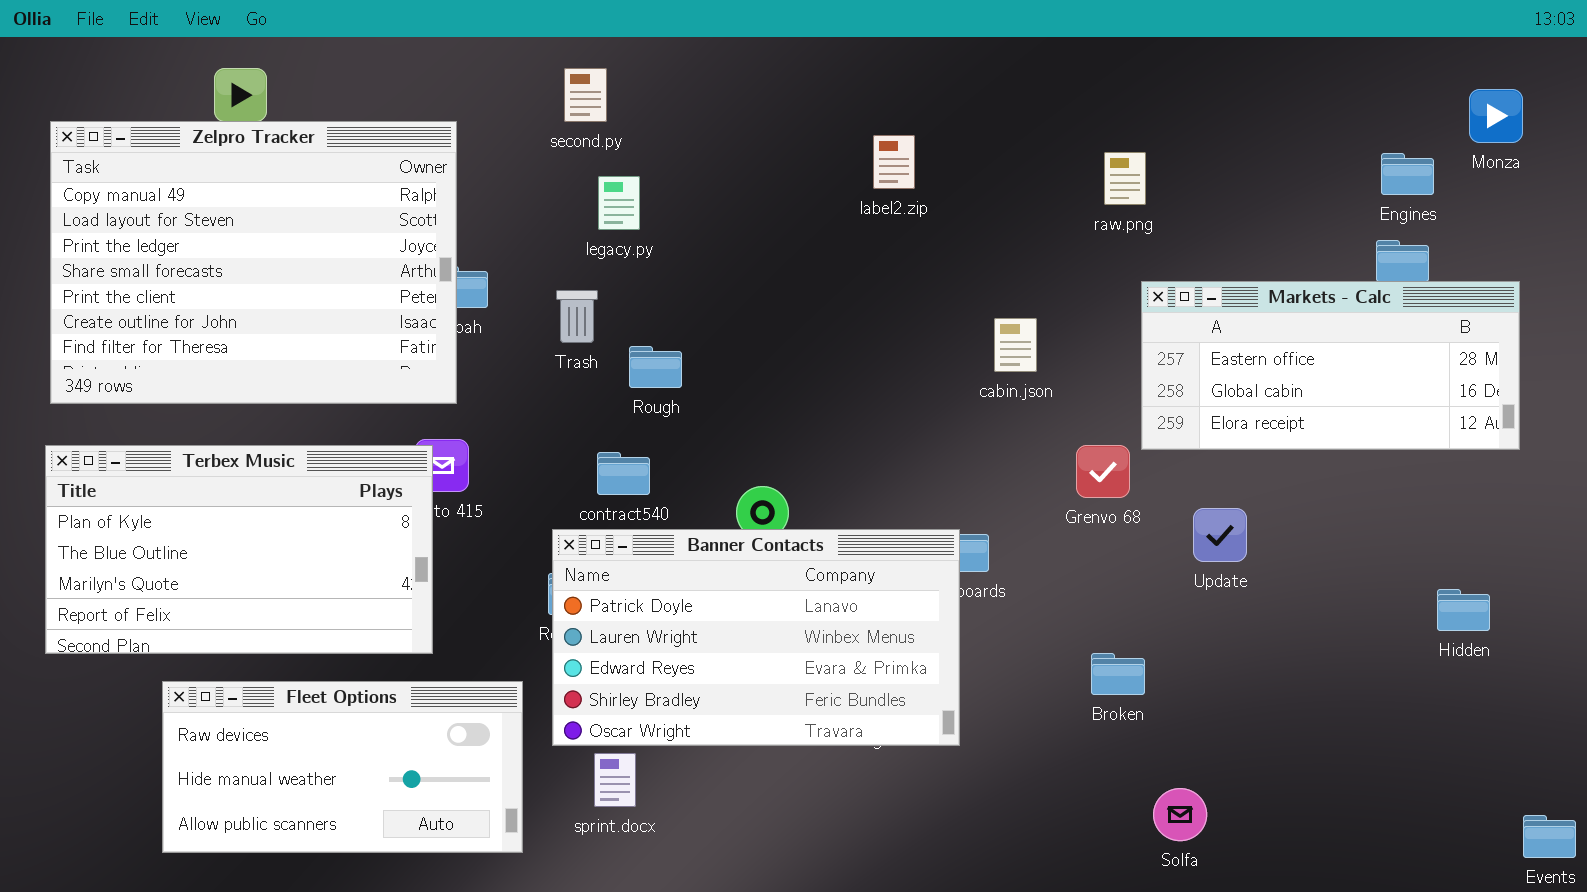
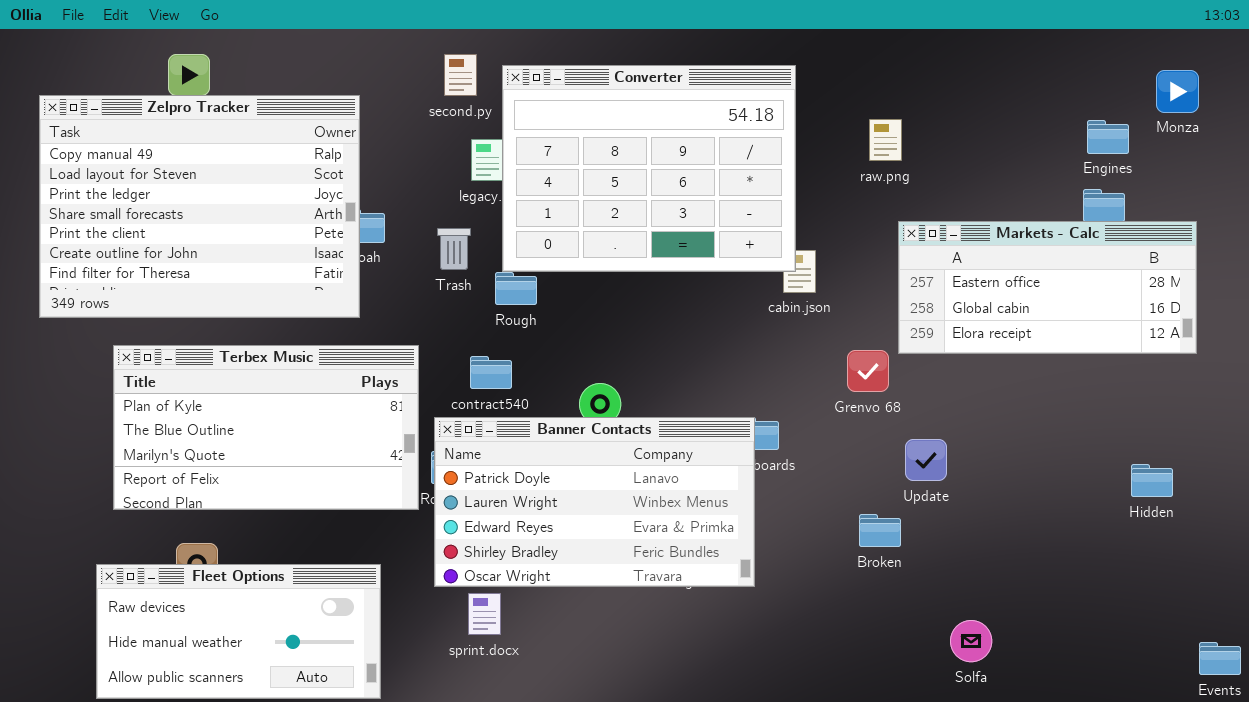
Converter: none -> [502,65,796,272], opened
Terbex Music: [45,445,433,654] -> [113,345,419,510], moved
Update: [1193,508,1247,562] -> [905,439,947,481], moved
Fleet Options: [162,681,523,853] -> [96,564,381,699], moved
Solfa: [1153,788,1207,841] -> [950,620,992,662], moved

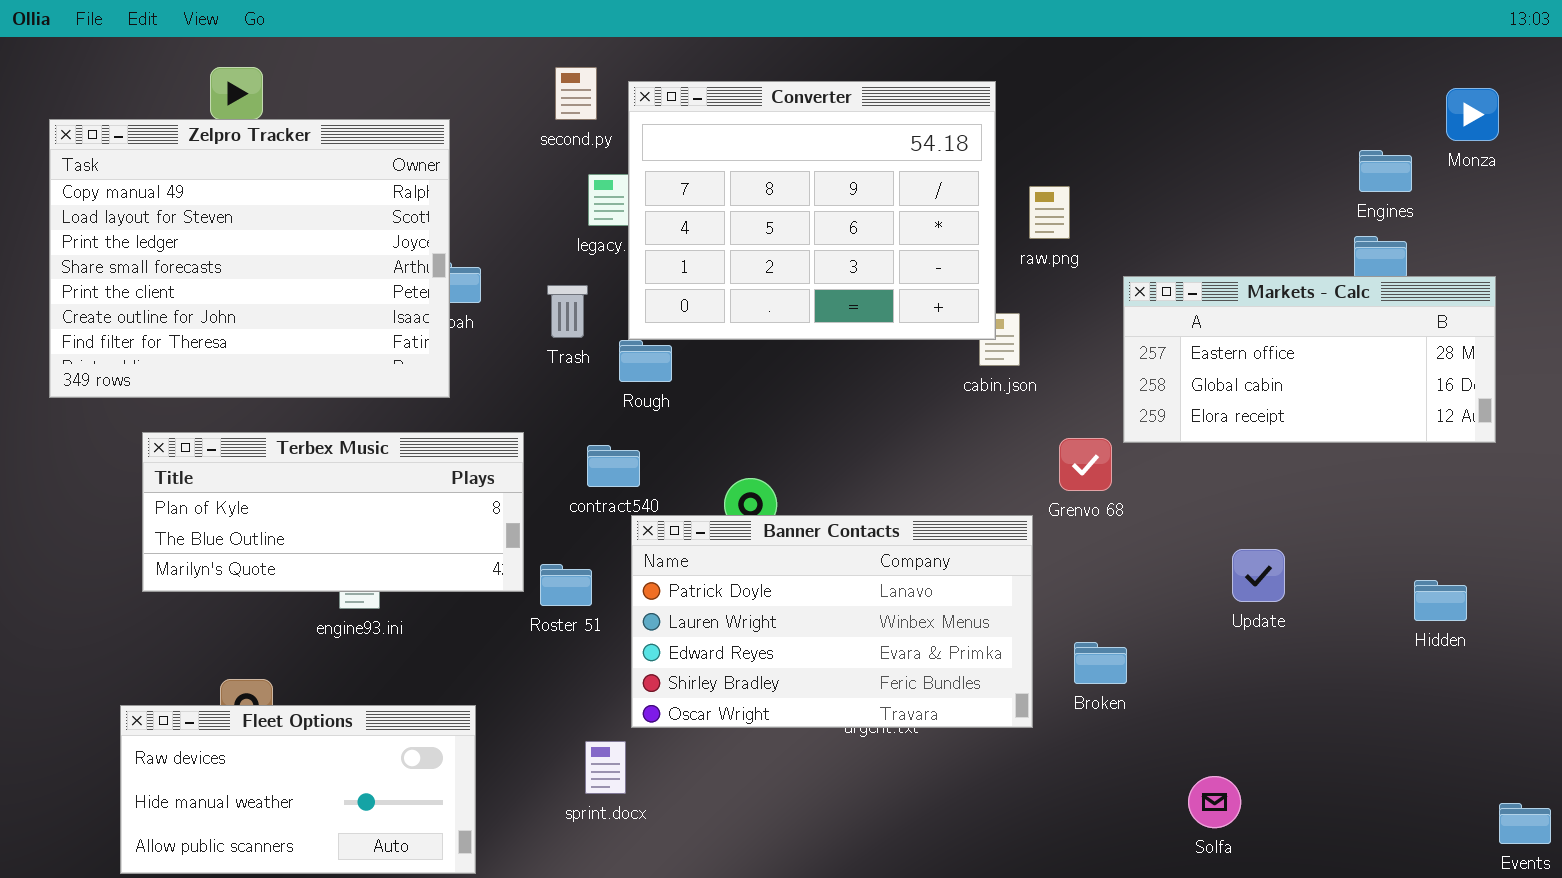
raw.png: [869,119,902,161] -> [1029,186,1070,239], moved
Terbex Music: [113,345,419,510] -> [142,432,524,592], resized
Banner Contacts: [434,417,755,587] -> [631,515,1033,728], moved
Update: [905,439,947,481] -> [1232,549,1285,602], moved

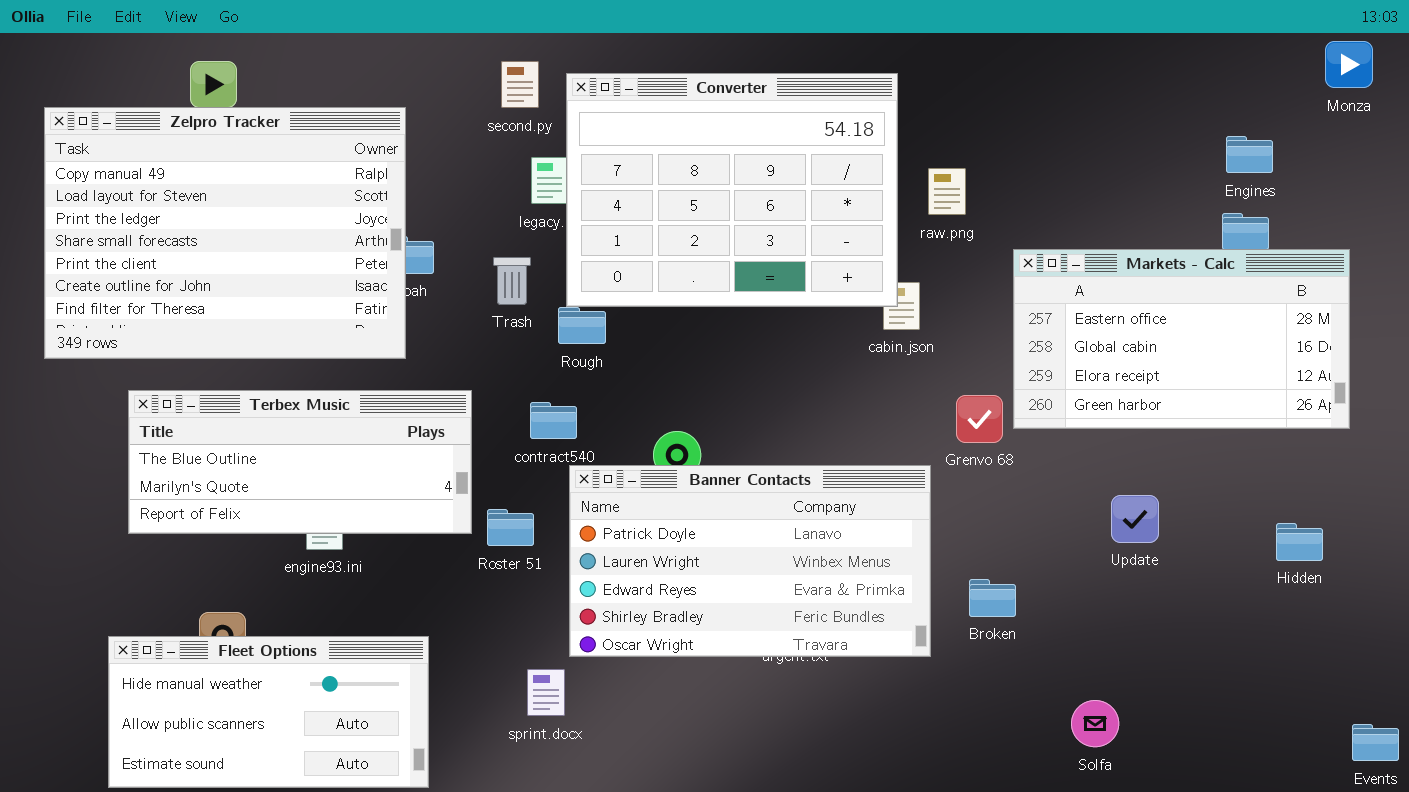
Monza: [1446,88,1499,141] -> [1325,41,1373,88], moved
Markets - Calc: [1123,276,1496,443] -> [1013,249,1350,429], resized
Terbex Music: [142,432,524,592] -> [128,390,472,534], scrolled down 1 row
Fleet Options: [120,705,476,874] -> [108,636,429,788], scrolled down 1 row

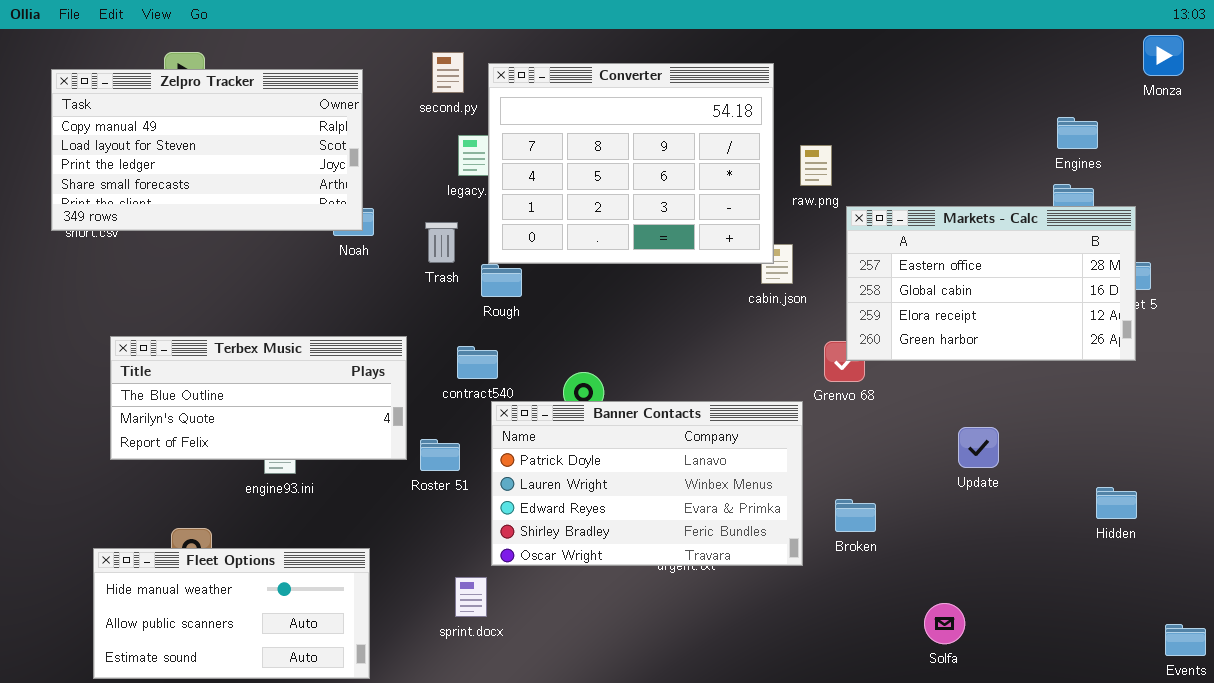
Zelpro Tracker: [44,107,406,359] -> [51,69,363,231], moved, resized
Markets - Calc: [1013,249,1350,429] -> [846,206,1136,361], moved
Hidden: [1276,523,1323,561] -> [1096,487,1137,519], moved

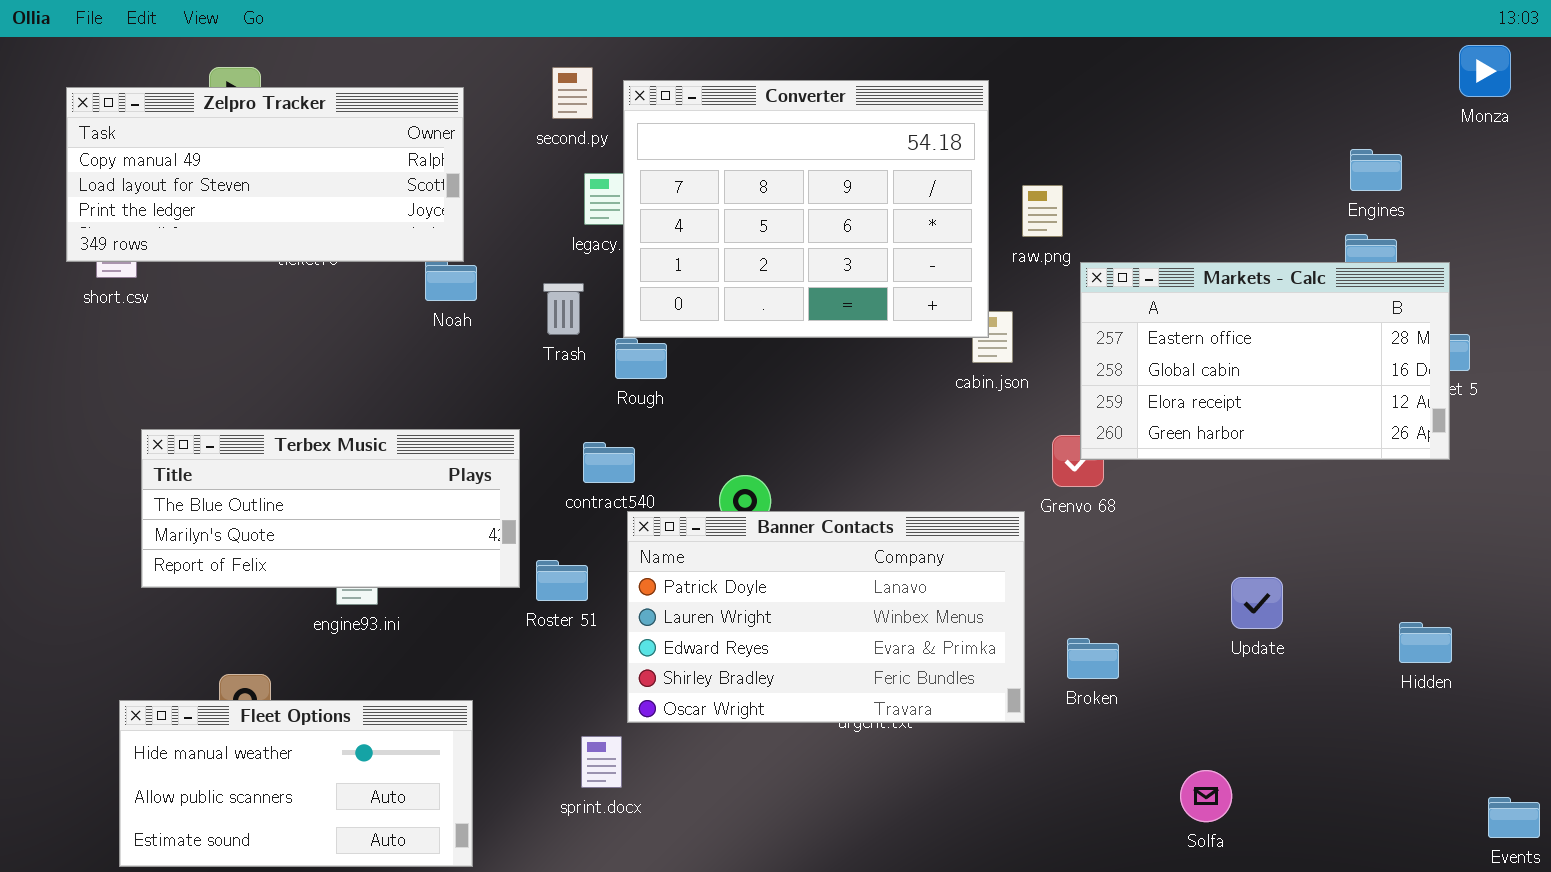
Zelpro Tracker: [51,69,363,231] -> [66,87,464,262], resized
Update: [958,427,999,468] -> [1231,577,1283,629], moved

